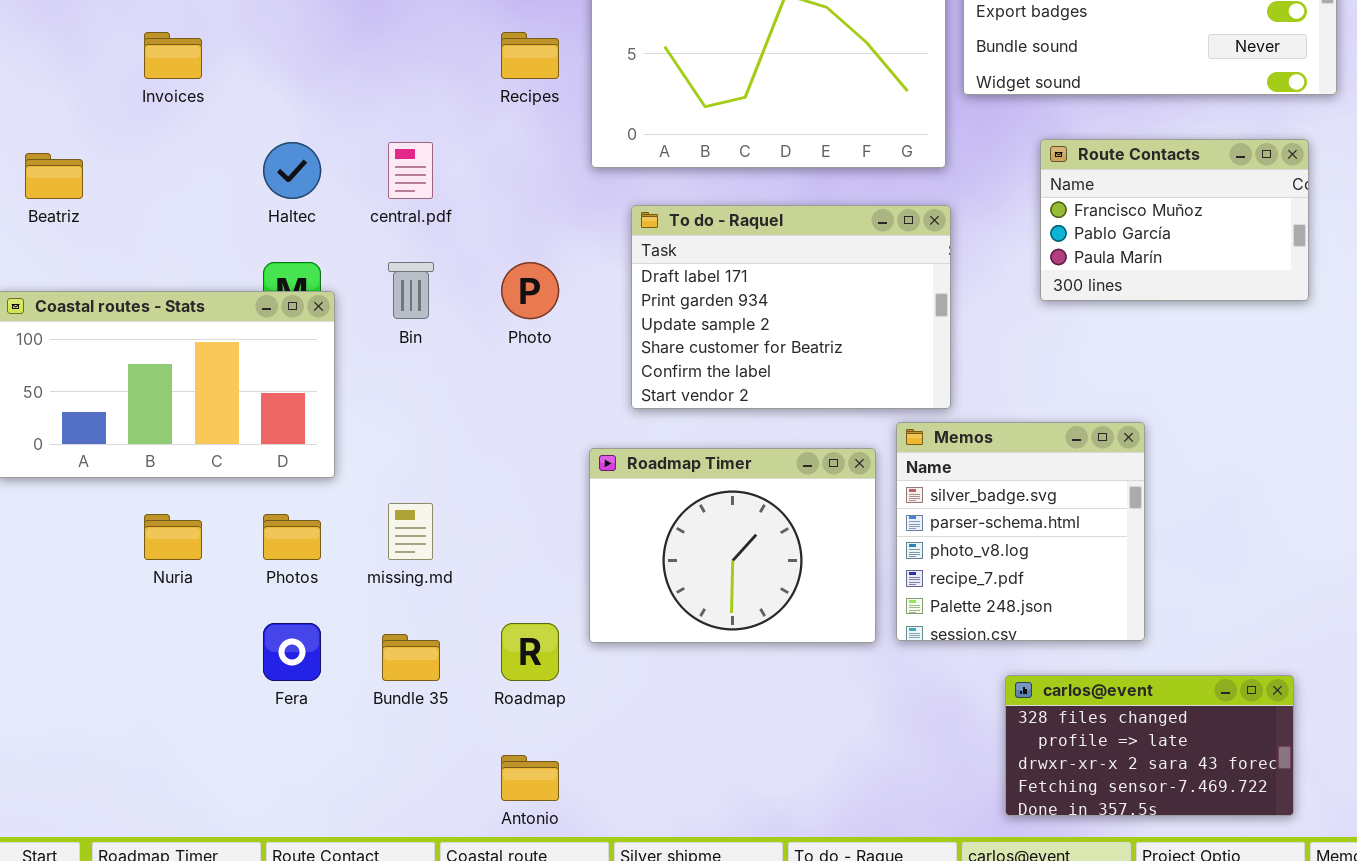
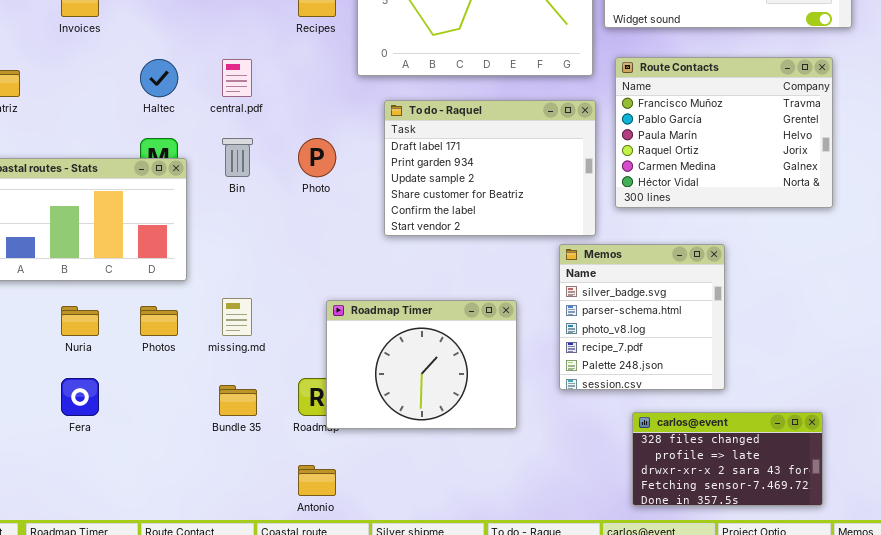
Route Contacts: [1040,139,1309,301] -> [615,57,833,208], resized
Roadmap Timer: [589,448,876,643] -> [326,300,517,429], moved
Fera: [263,623,321,681] -> [61,378,99,416], moved

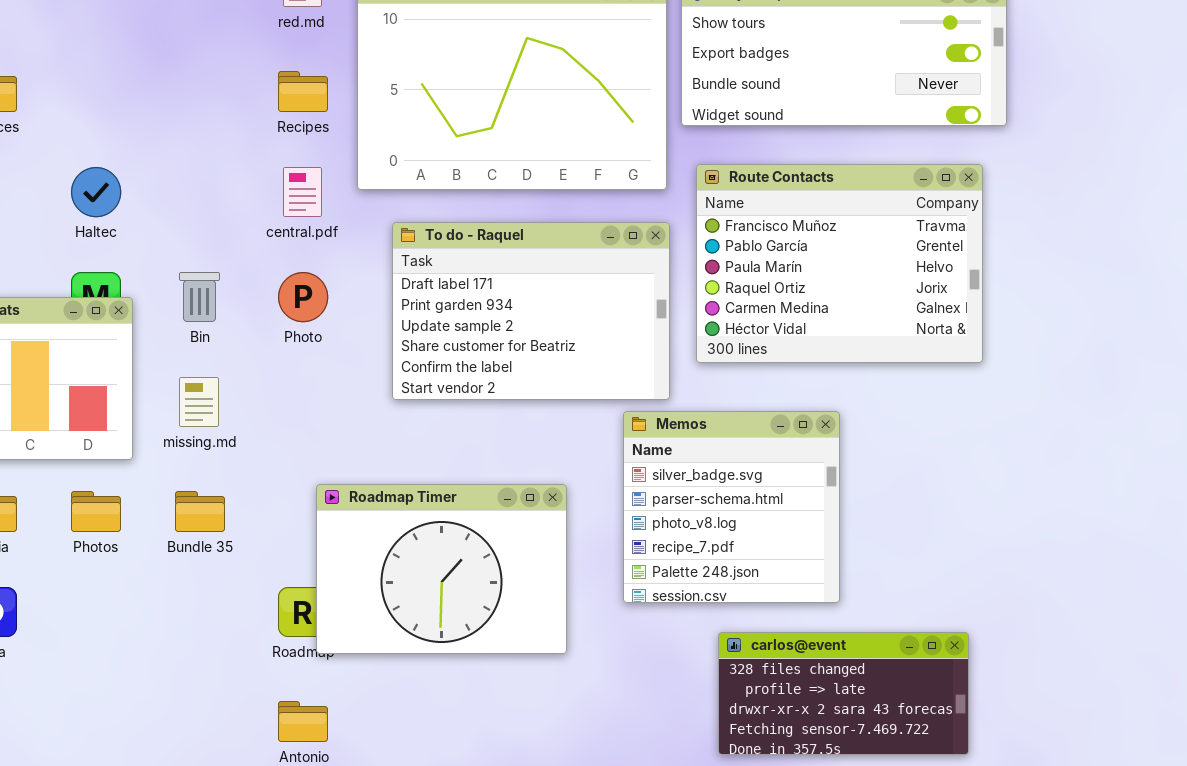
central.pdf: [222,59,252,97] -> [283,167,322,217], moved
missing.md: [222,298,252,336] -> [179,377,219,427], moved
Bundle 35: [219,385,257,416] -> [175,491,225,532], moved

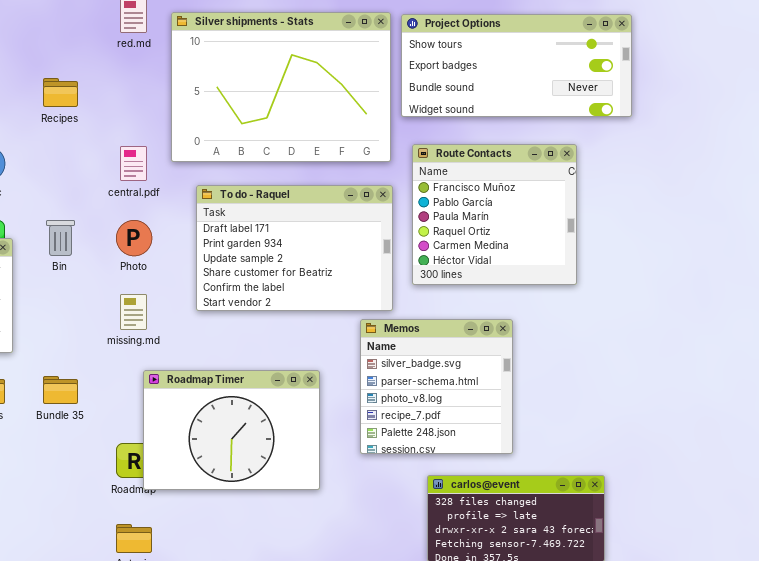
Recipes: [278,71,328,112] -> [43,78,78,107], moved
Route Contacts: [696,164,983,363] -> [412,144,577,285], resized
missing.md: [179,377,219,427] -> [120,294,147,330], moved

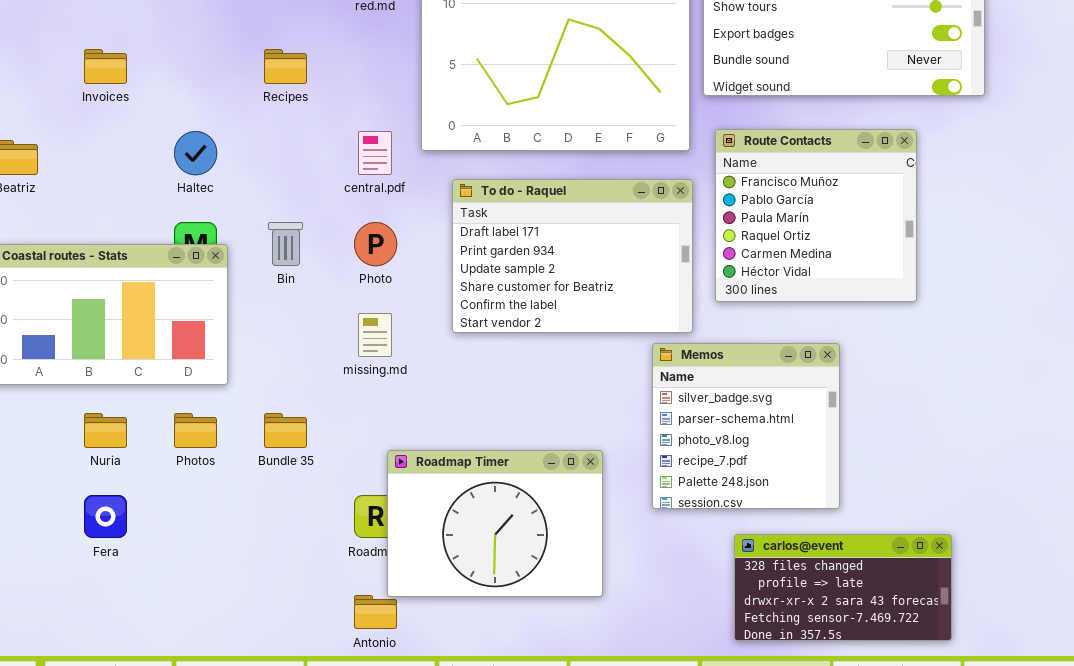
Roadmap Timer: [143,370,320,490] -> [387,450,603,597], moved

